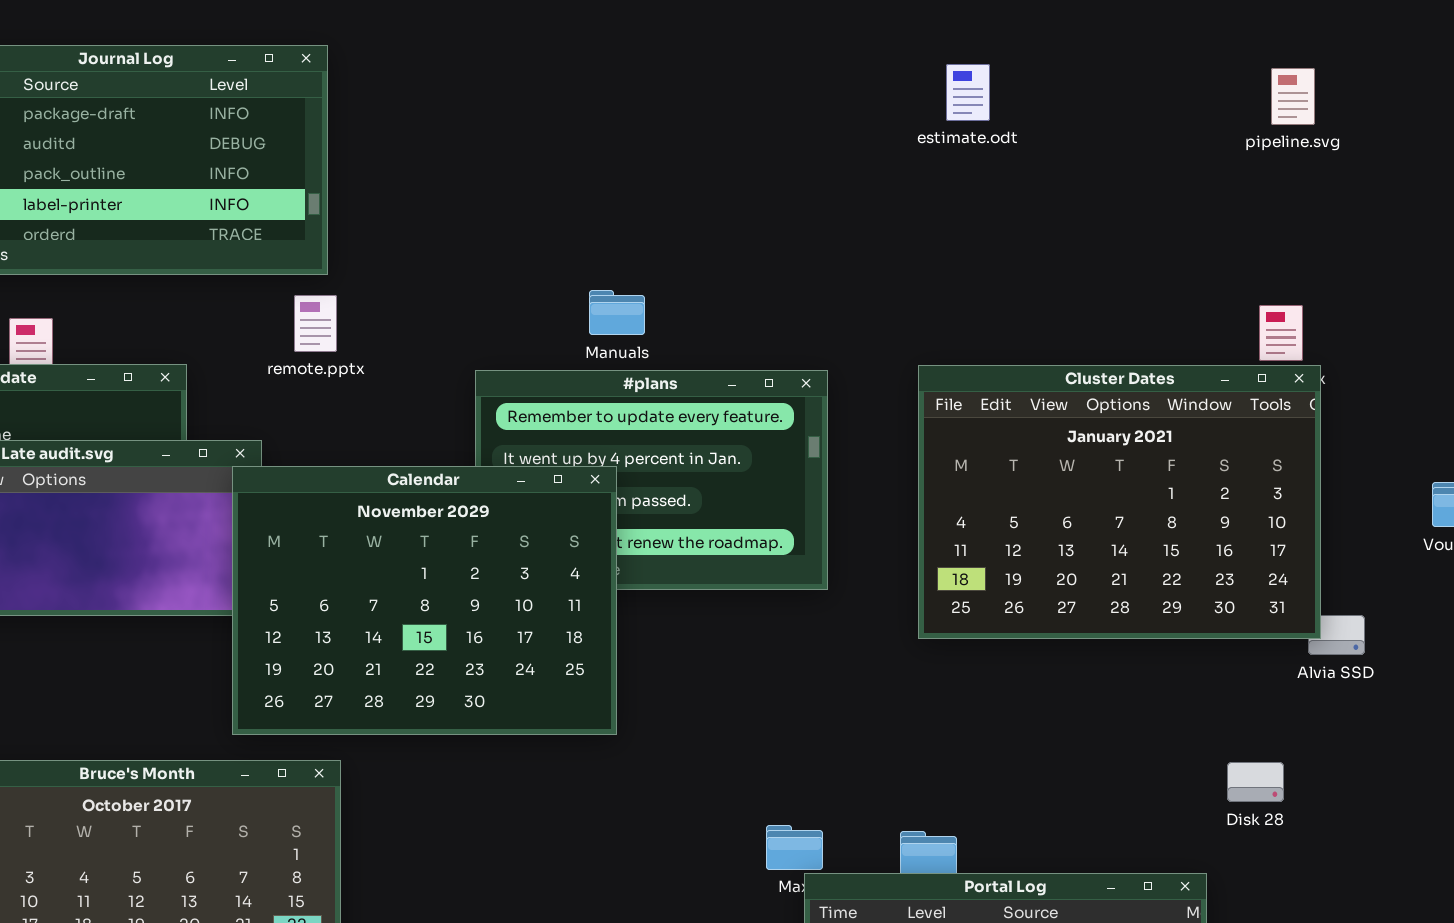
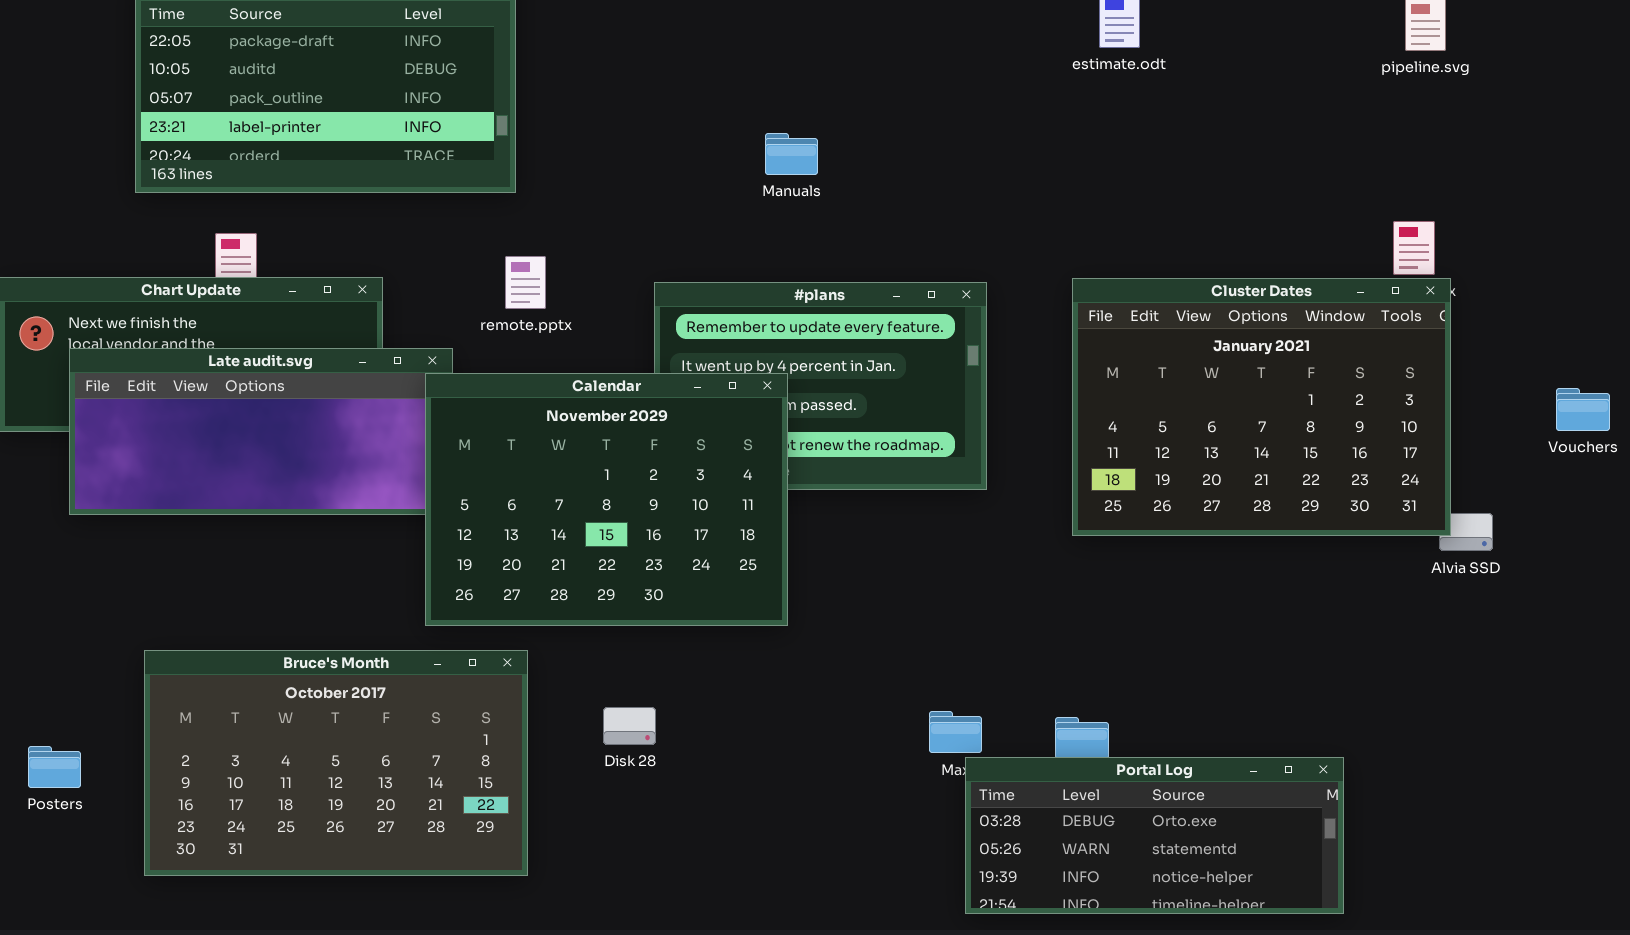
Manuals: [589,290,645,335] -> [765,133,818,175], moved
remote.pptx: [294,295,337,352] -> [505,256,546,309], moved
Disk 28: [1227,762,1284,802] -> [603,707,656,745], moved

